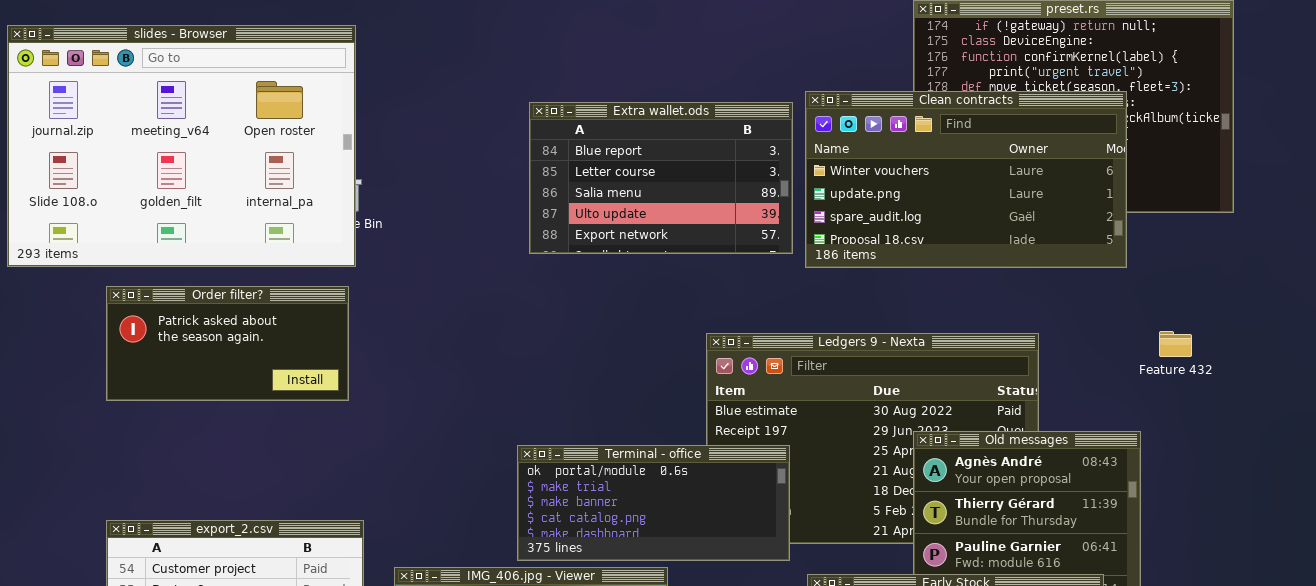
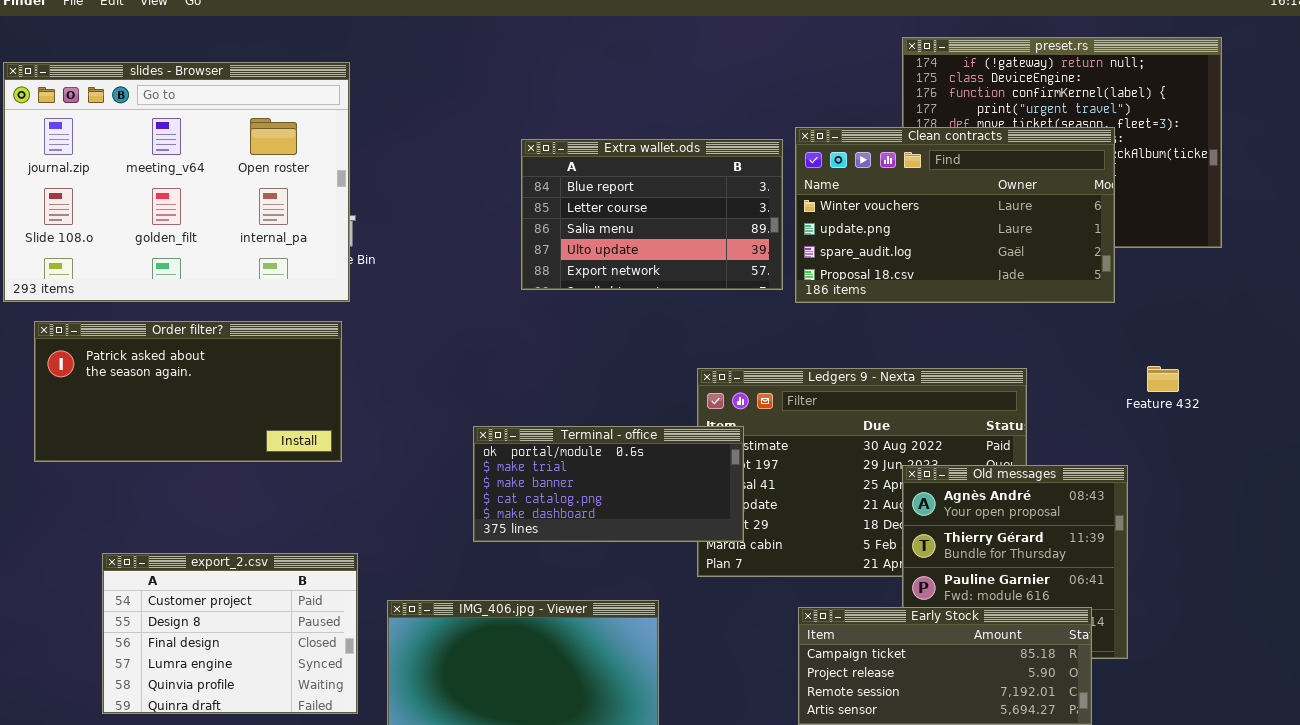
Order filter?: [106,286,349,401] -> [34,321,342,462], resized
Terminal - office: [517,445,790,561] -> [473,426,744,542], moved

